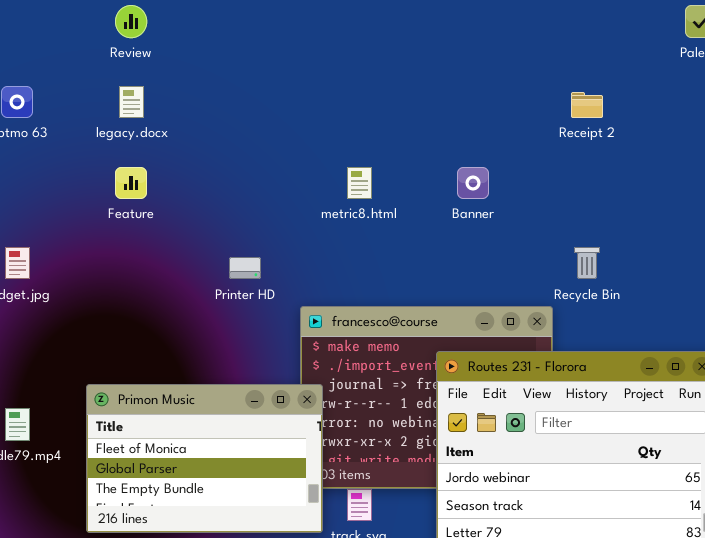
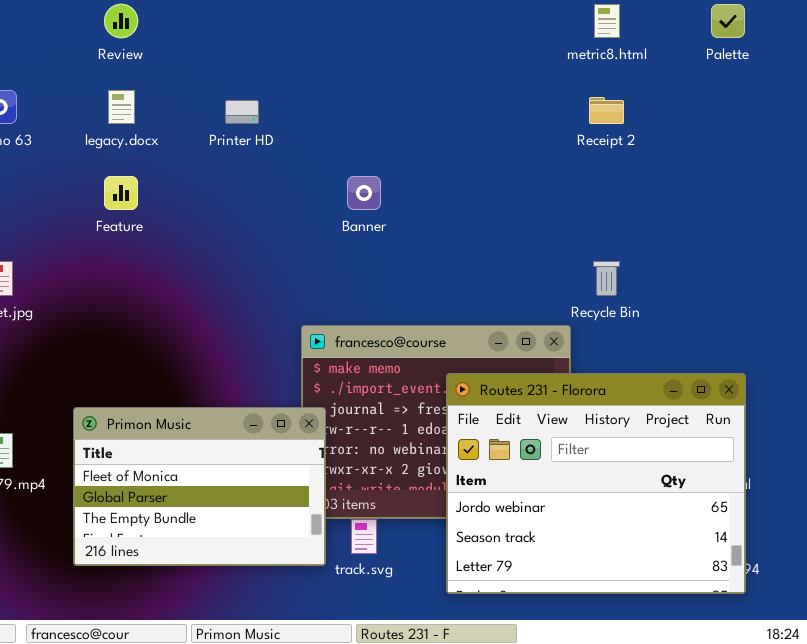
metric8.html: [347,167,372,199] -> [594,4,620,38], moved
Banner: [457,167,489,199] -> [347,176,381,210], moved
Printer HD: [229,257,261,279] -> [225,100,259,124], moved

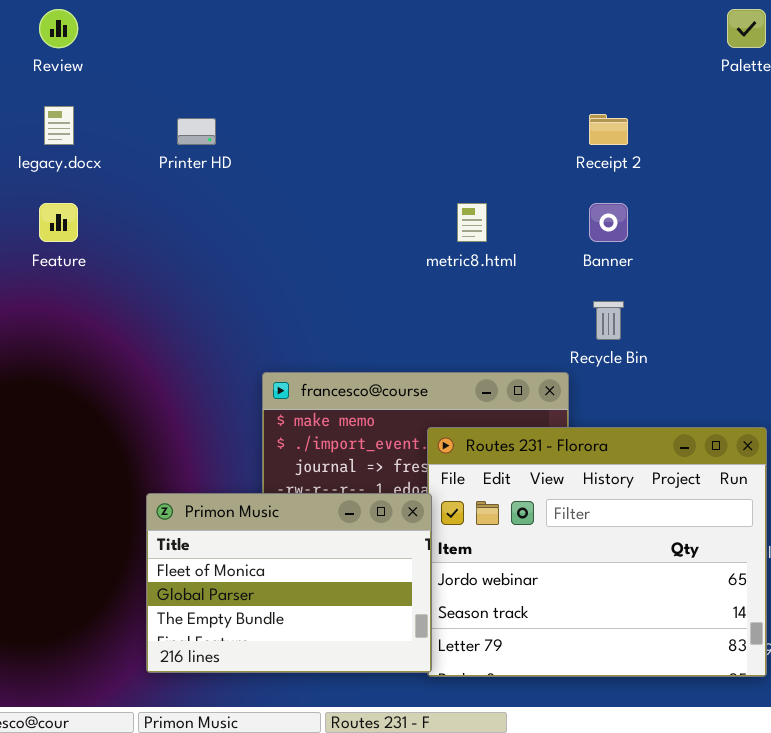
metric8.html: [594,4,620,38] -> [457,203,487,242], moved
Banner: [347,176,381,210] -> [589,203,628,242], moved
Primon Music: [73,407,326,566] -> [146,493,432,673], moved

